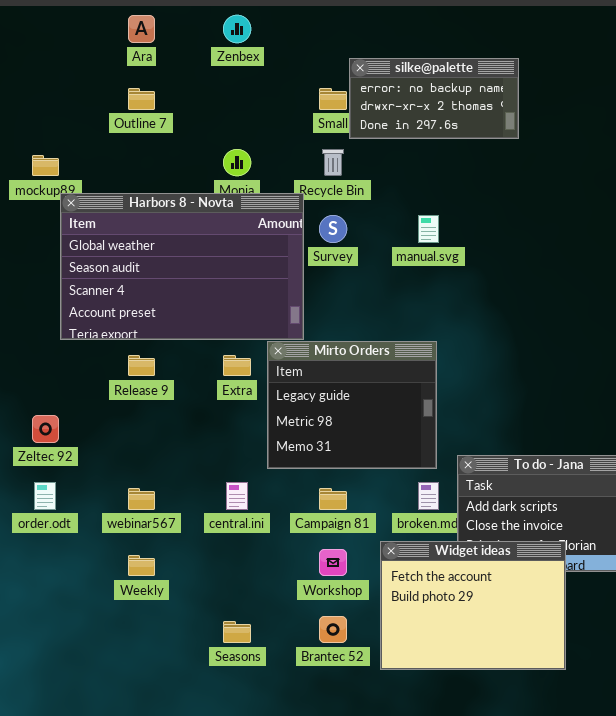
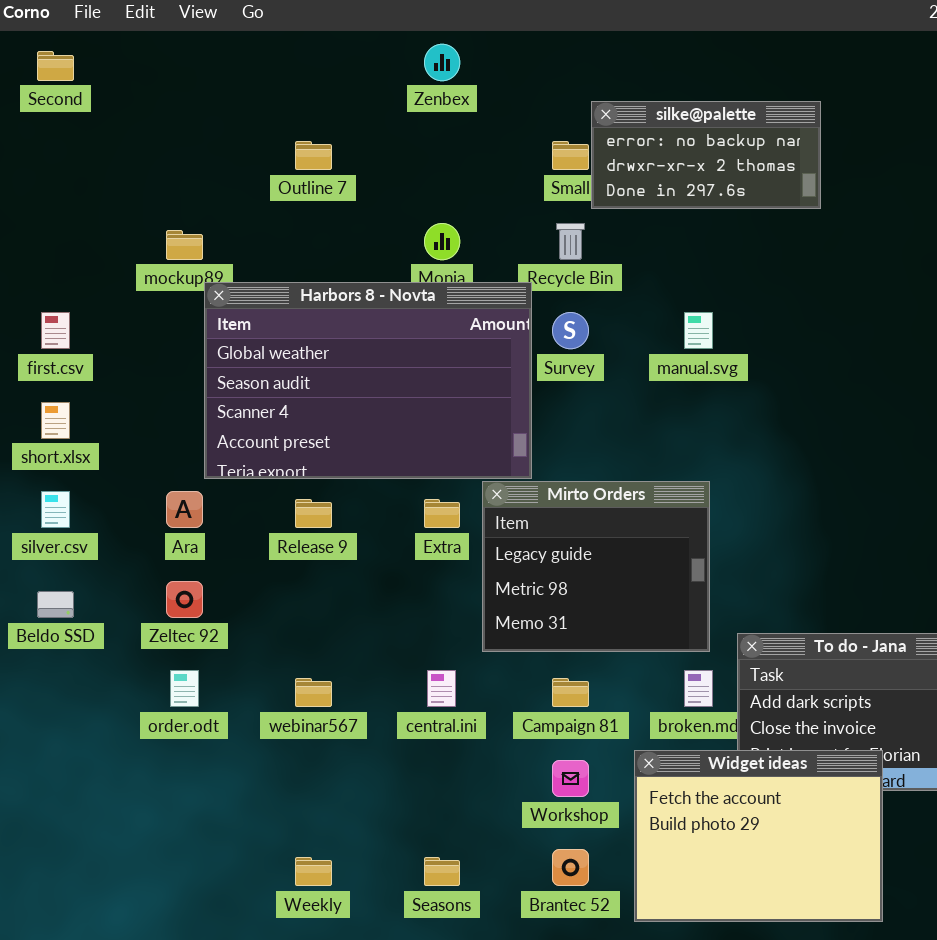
Ara: [128,15,155,43] -> [166,491,203,528], moved
Weekly: [128,555,155,576] -> [295,857,332,886], moved

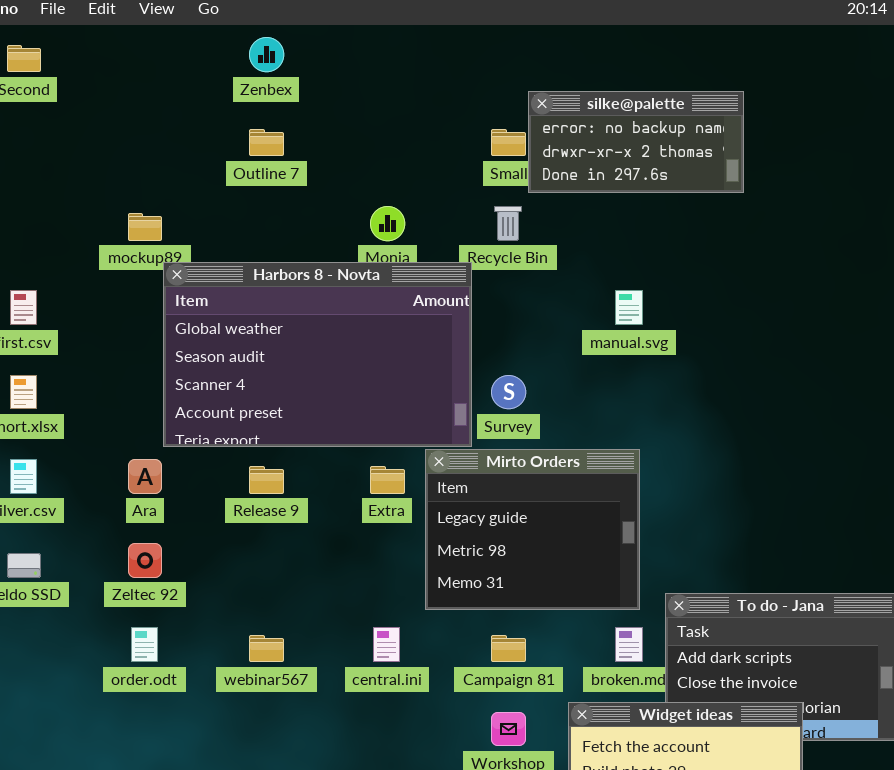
Zenbex: [424,44,460,81] -> [249,37,284,72], moved
Survey: [552,312,589,349] -> [491,375,526,409], moved

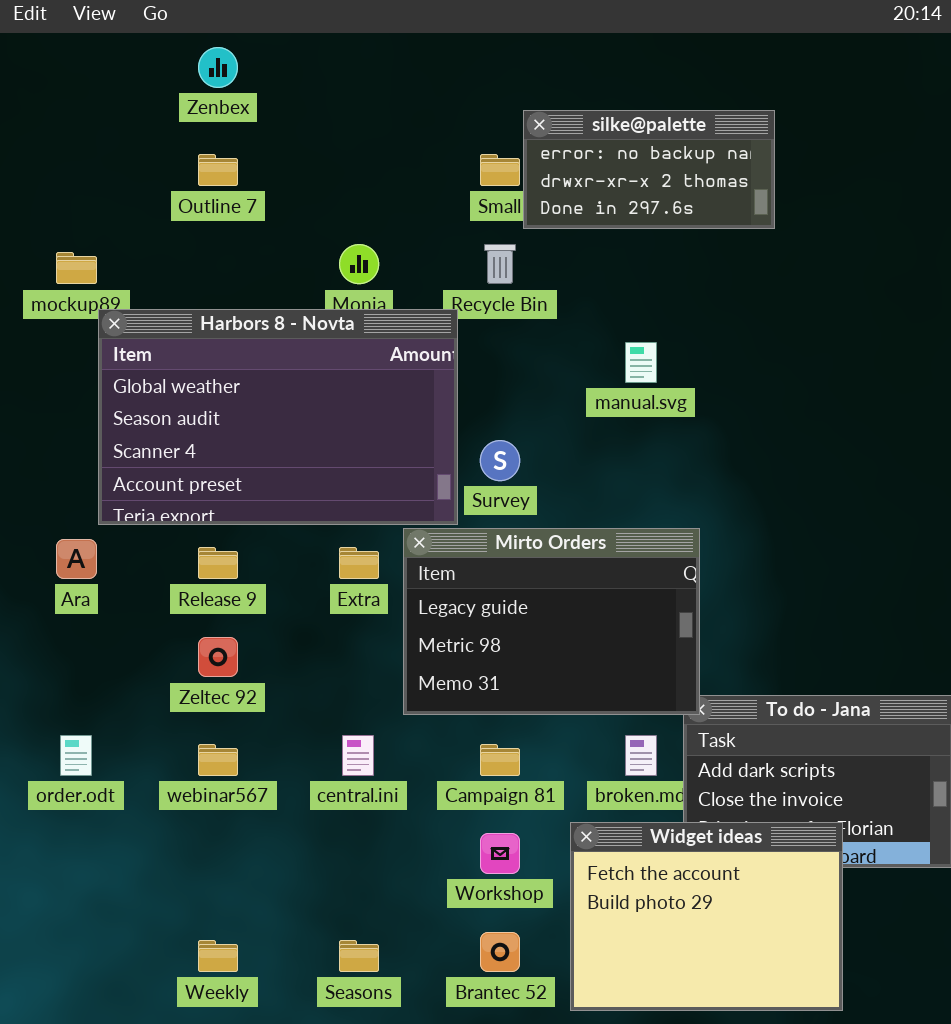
Mirto Orders: [425,449,640,610] -> [403,528,700,715], resized
Zeltec 92: [128,543,162,578] -> [198,637,238,677], moved

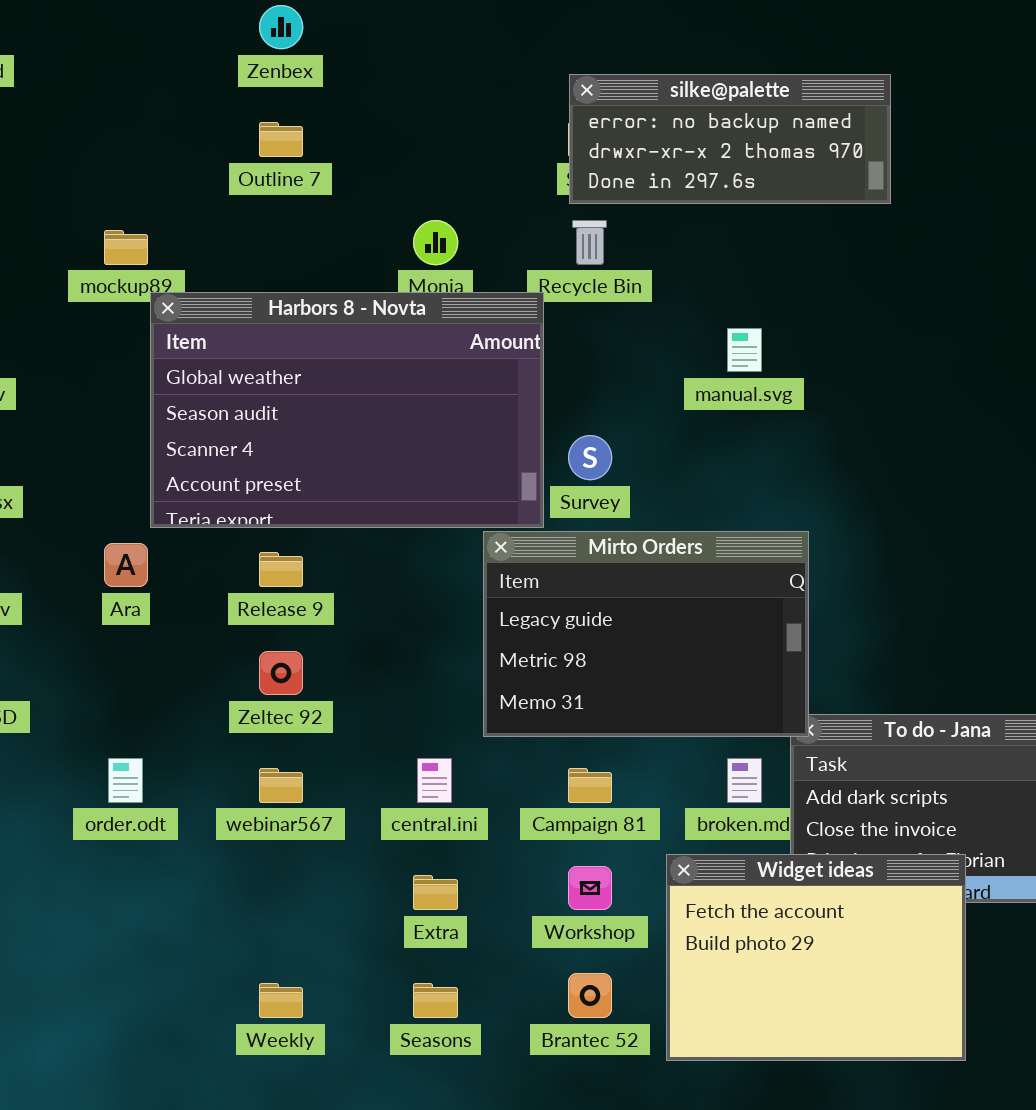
silke@palette: [523,110,775,229] -> [569,74,891,204], resized
Extra: [339,547,379,579] -> [413,875,458,910], moved

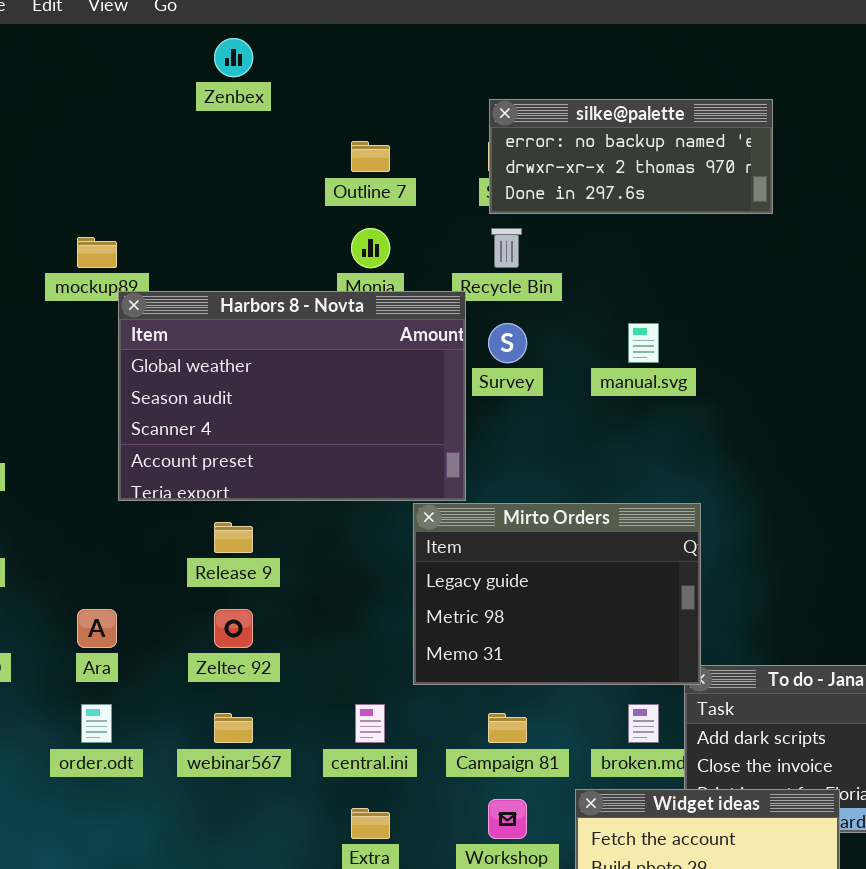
Outline 7: [259,122,303,157] -> [351,141,390,172], moved
Survey: [568,435,612,480] -> [488,323,527,363], moved
Ara: [104,543,148,587] -> [77,609,117,648], moved

